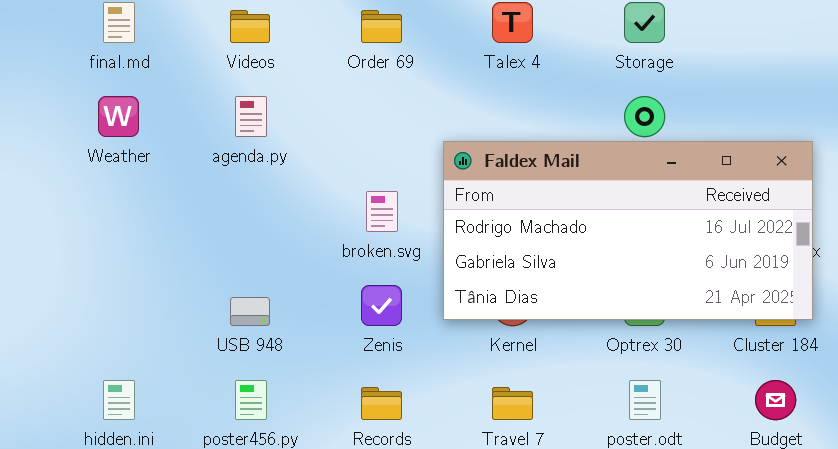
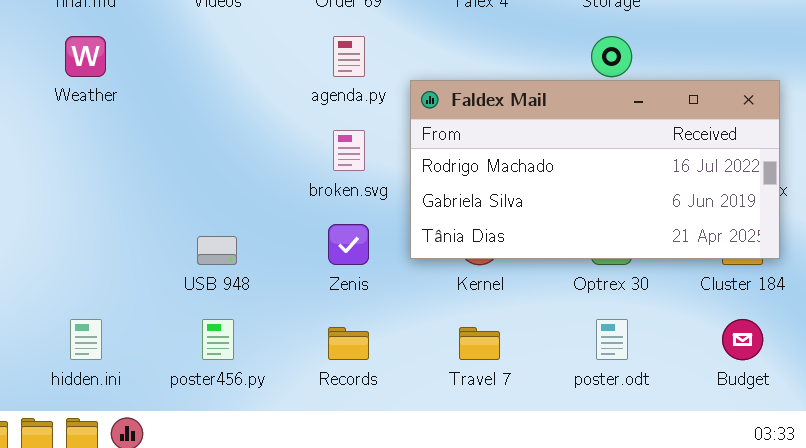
agenda.py: [235,96,267,137] -> [333,36,365,77], moved

